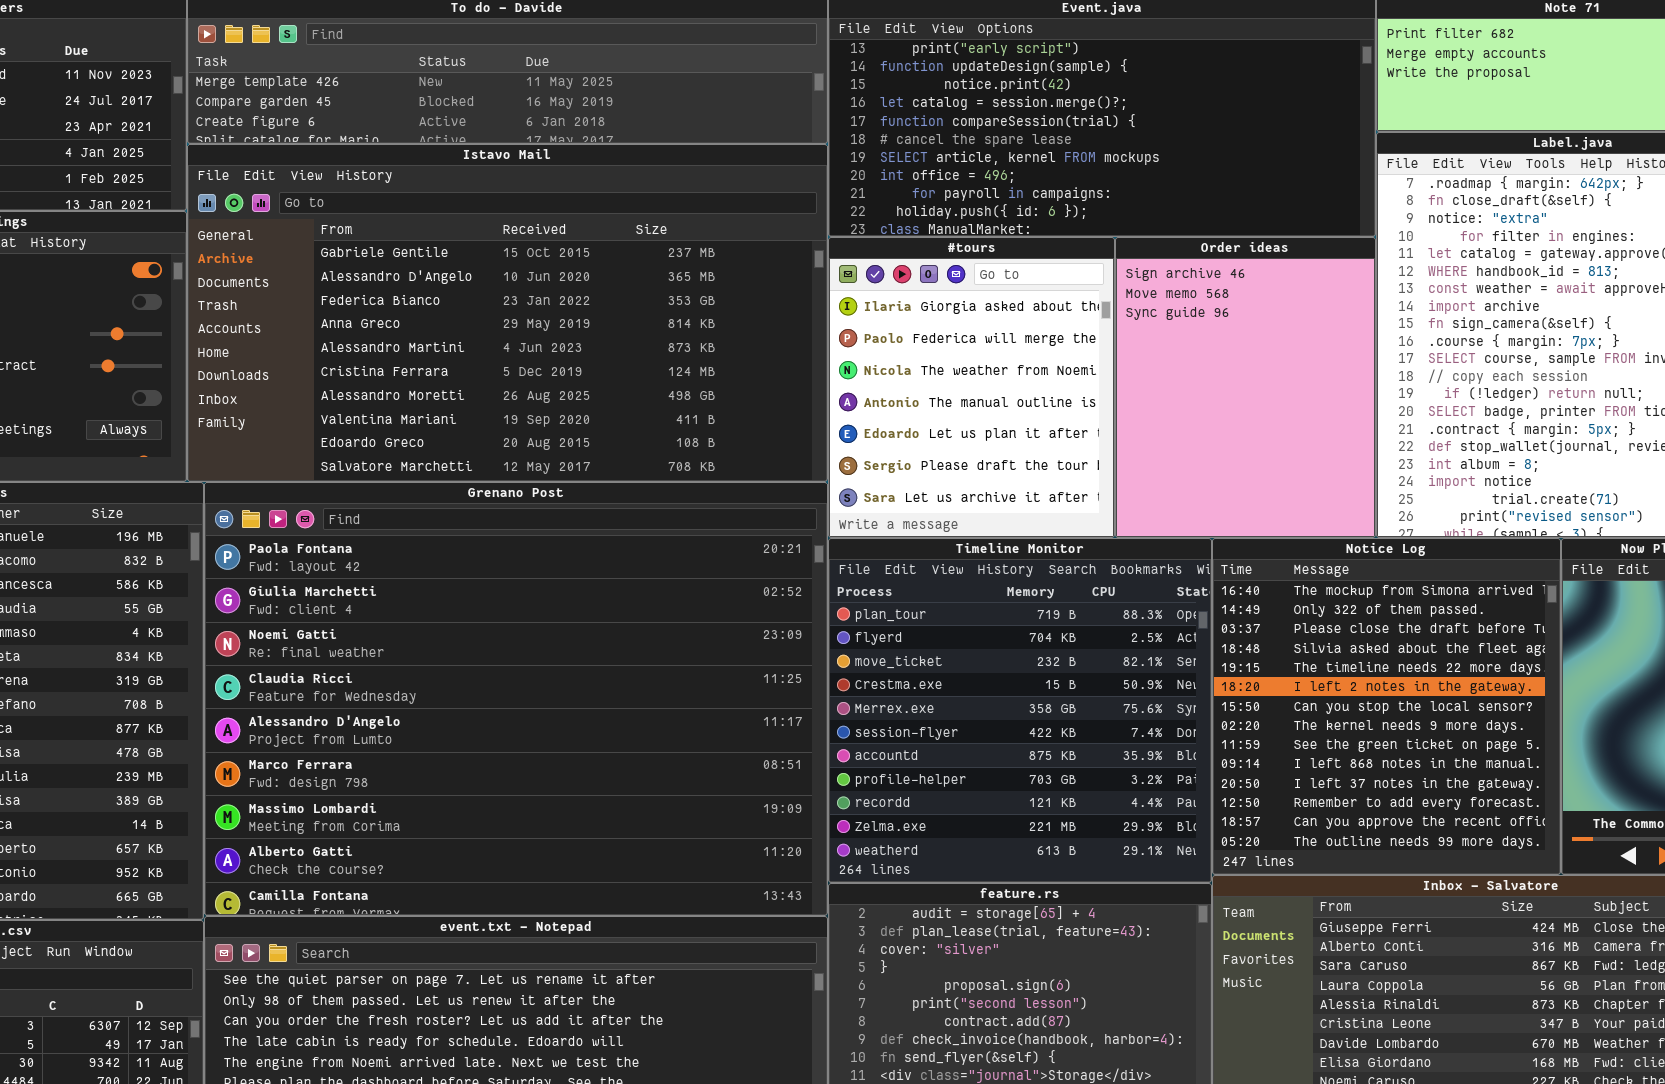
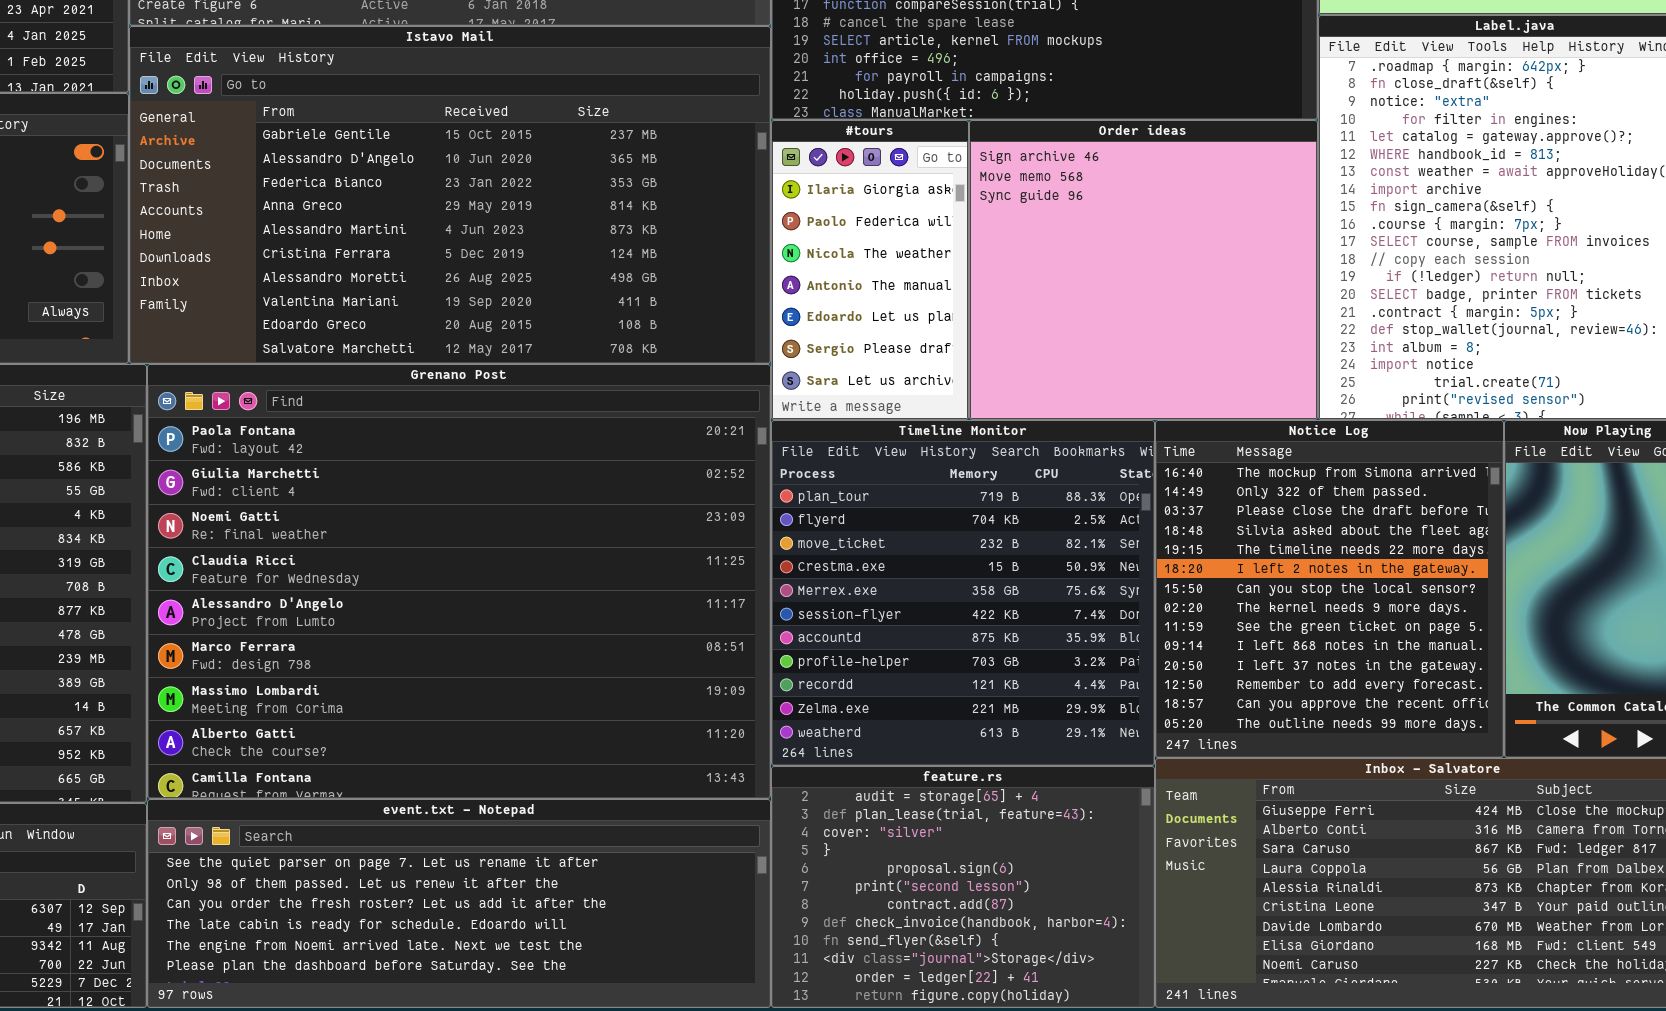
#tours: [828,237,1115,538] -> [771,120,969,420], resized
Order ideas: [1115,237,1376,538] -> [969,120,1318,420], resized

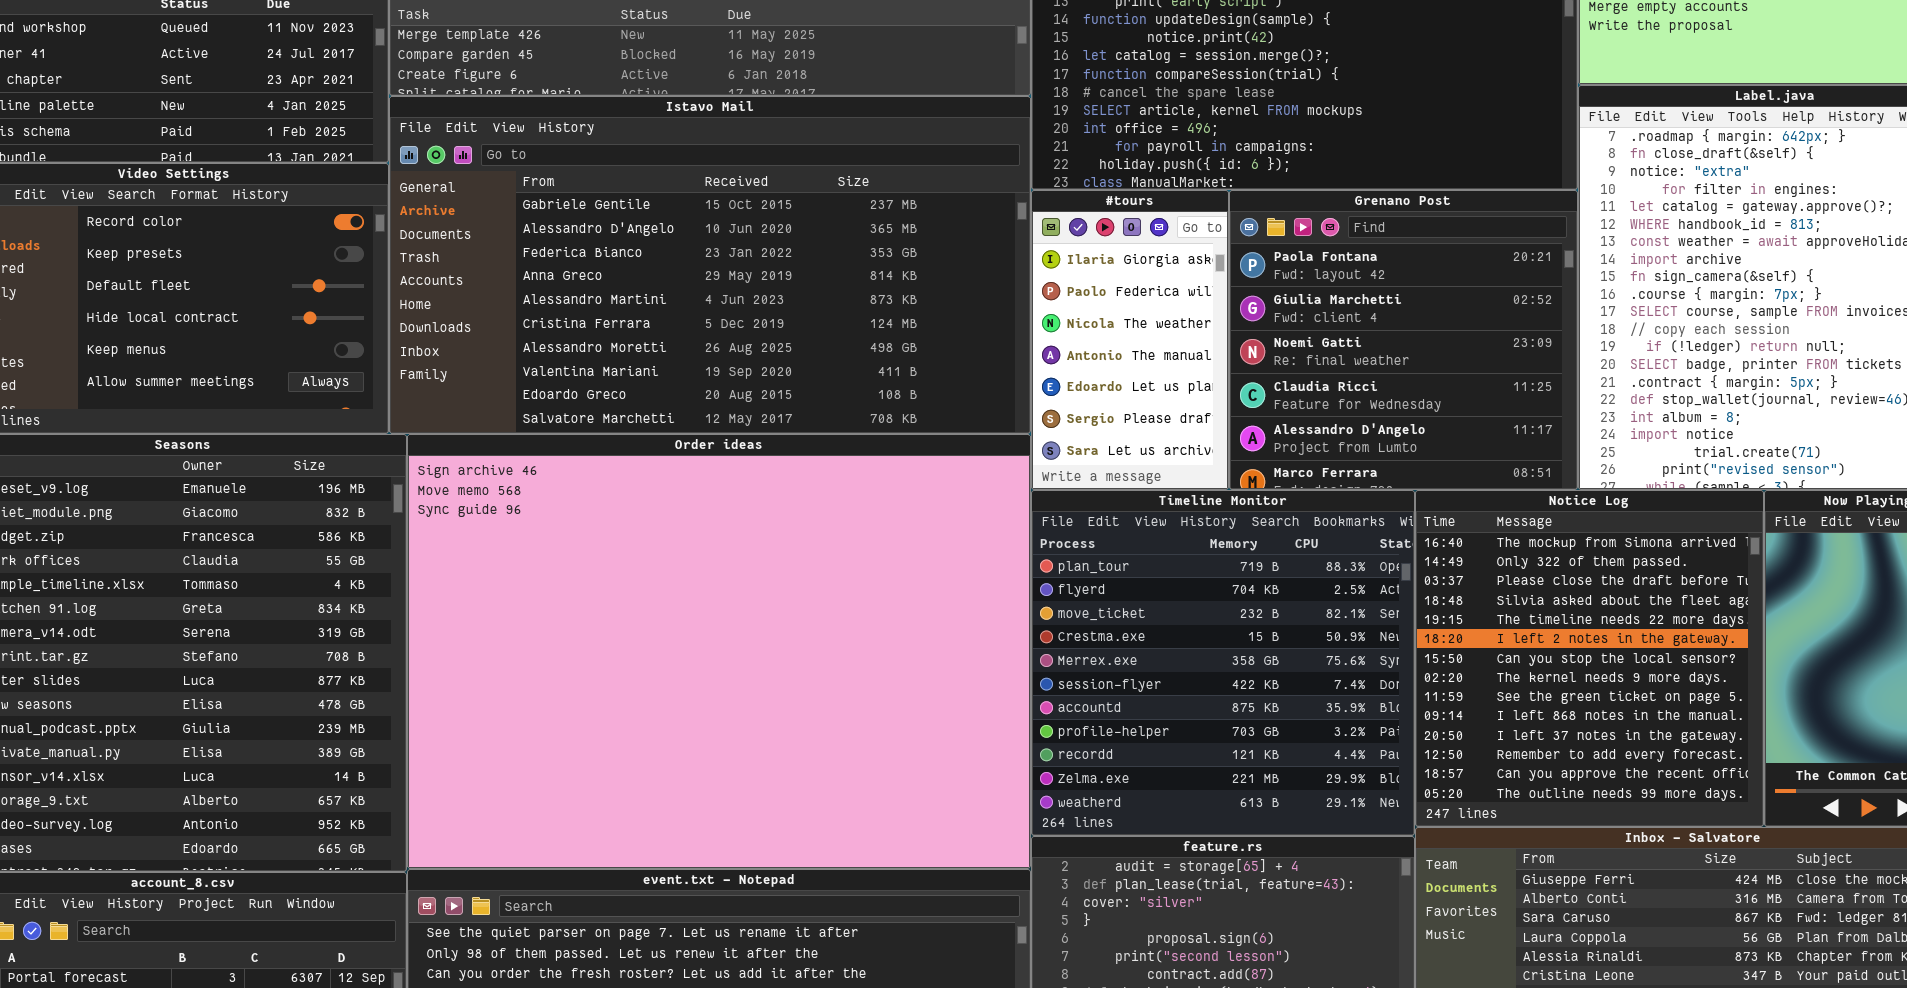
Order ideas: [969,120,1318,420] -> [407,434,1031,869], moved, resized
Grenano Post: [147,364,771,799] -> [1229,190,1578,490], moved, resized

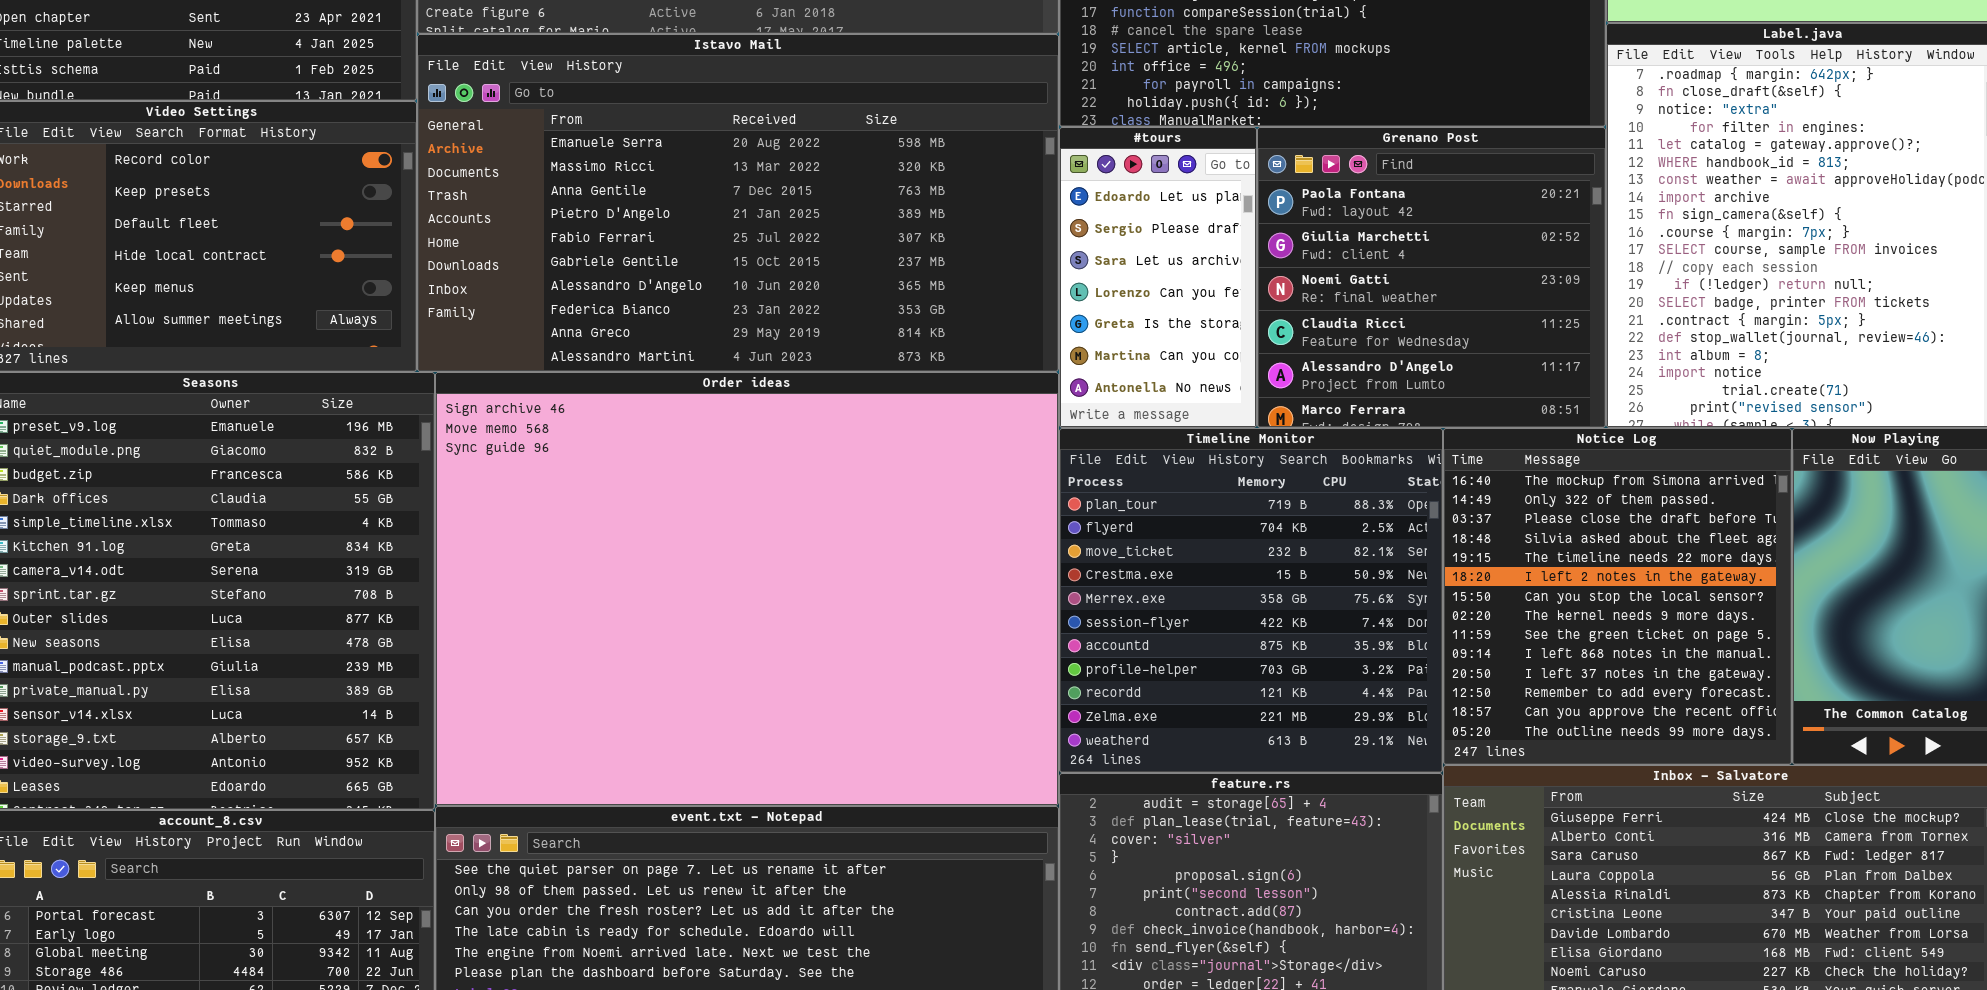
Istavo Mail: [389,96,1031,434] -> [417,34,1059,372], scrolled up 5 rows
#tours: [1031,190,1229,490] -> [1059,127,1257,428], scrolled down 4 rows

